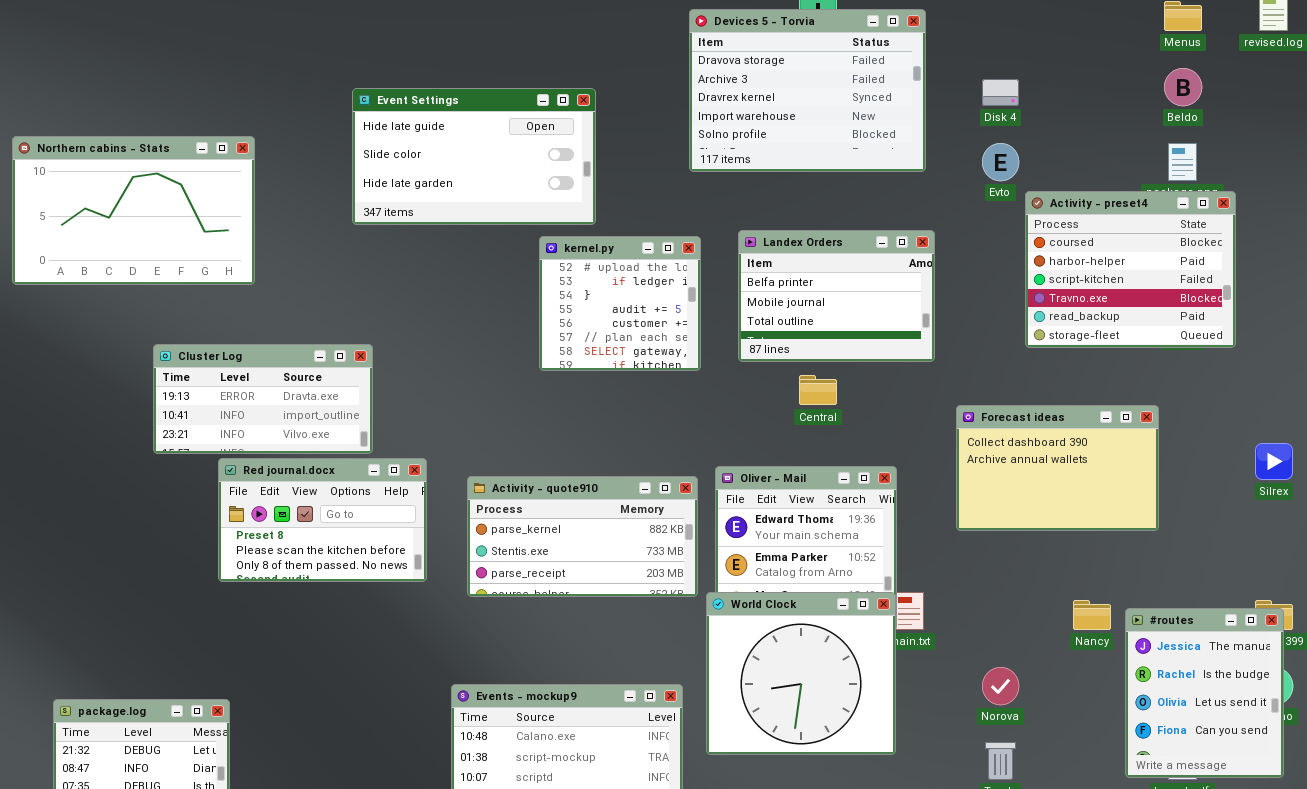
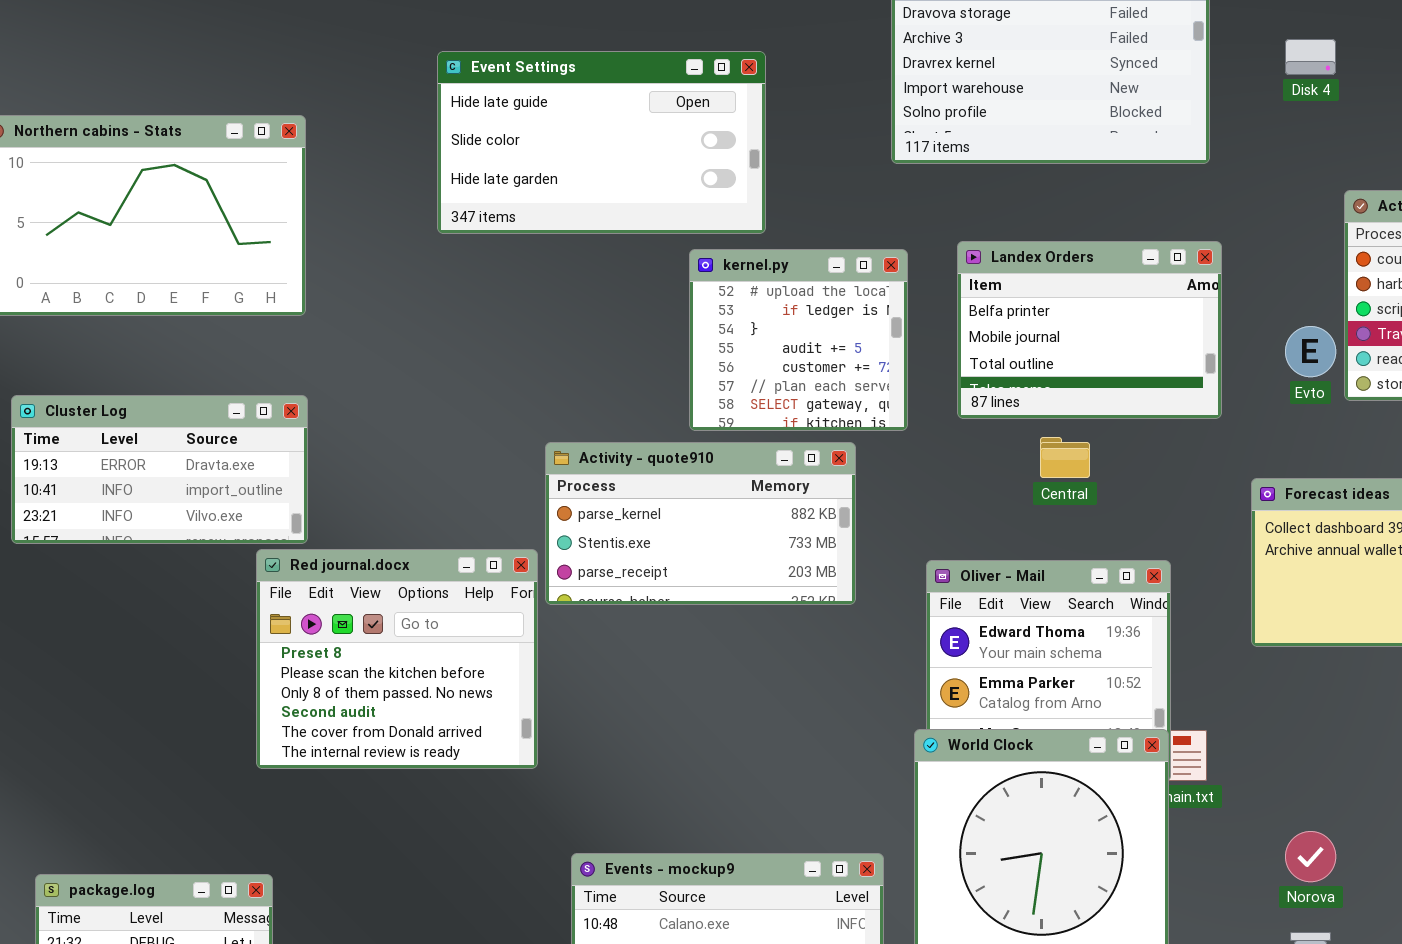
Evto: [982,143,1019,181] -> [1285,326,1336,377], moved
Cluster Log: [153,344,373,454] -> [11,395,308,544], moved
Red journal.docx: [218,458,427,582] -> [256,549,538,769], resized
Activity - quote910: [467,476,698,597] -> [545,442,856,605], moved

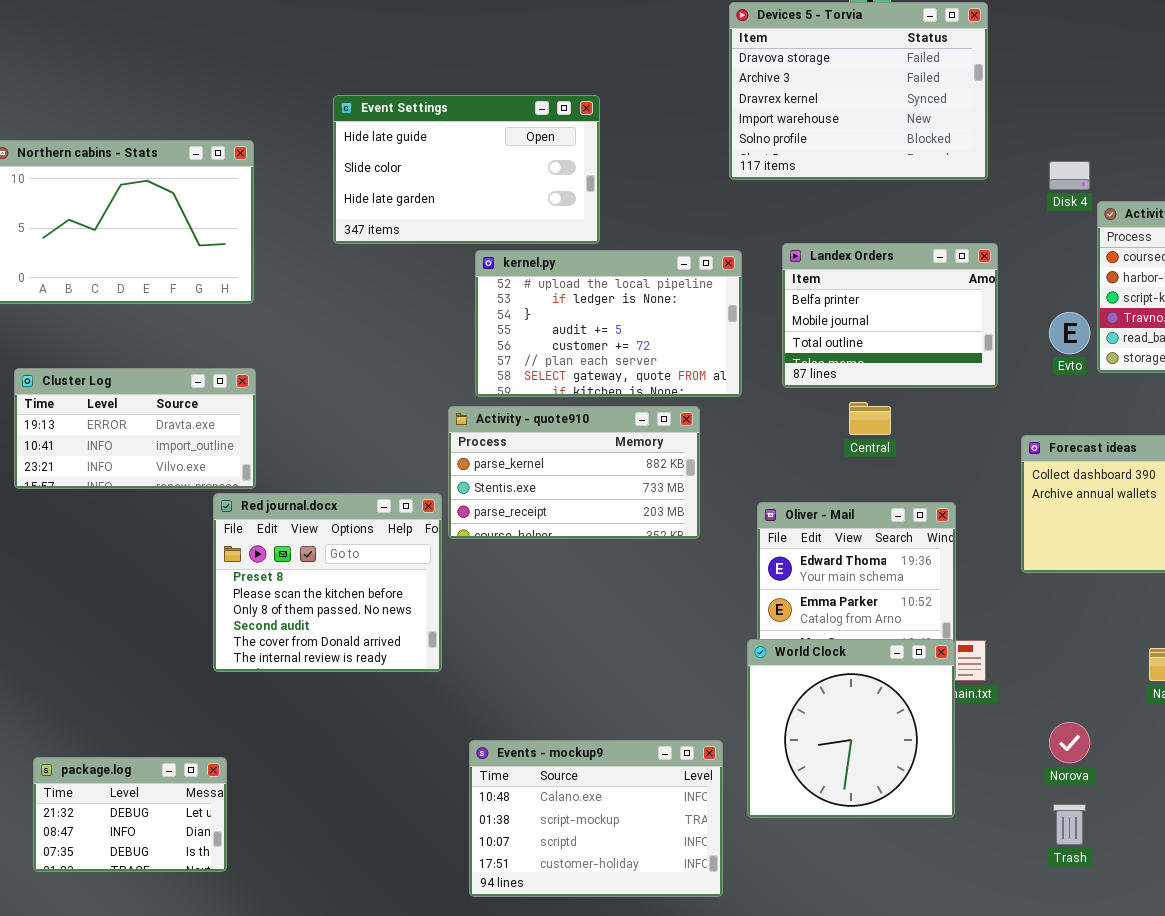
Disk 4: [1285,39,1336,75] -> [1049,161,1090,190], moved
Event Settings: [437,51,766,234] -> [333,95,600,244], moved
kernel.py: [689,249,908,431] -> [475,250,742,397], resized

